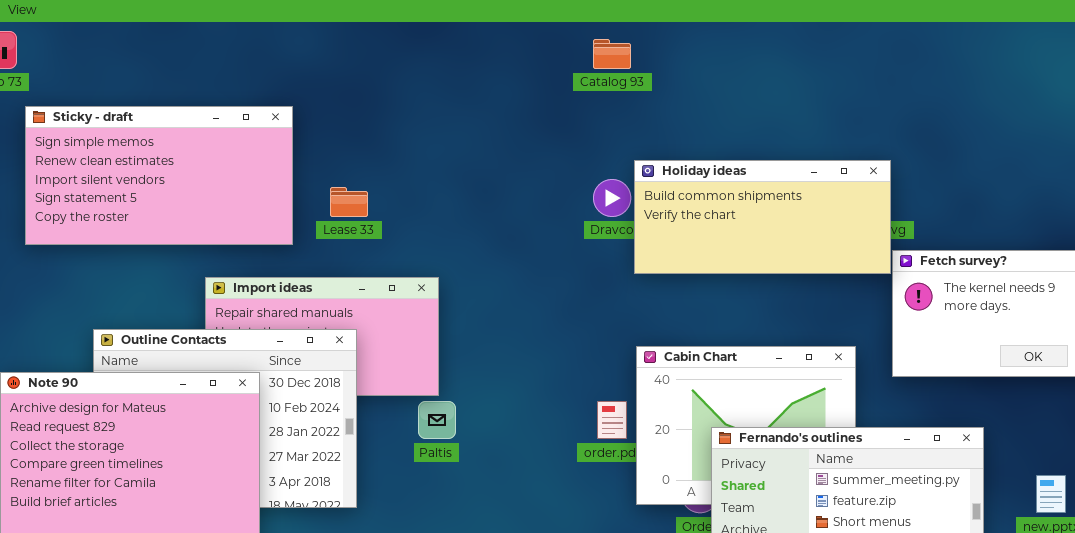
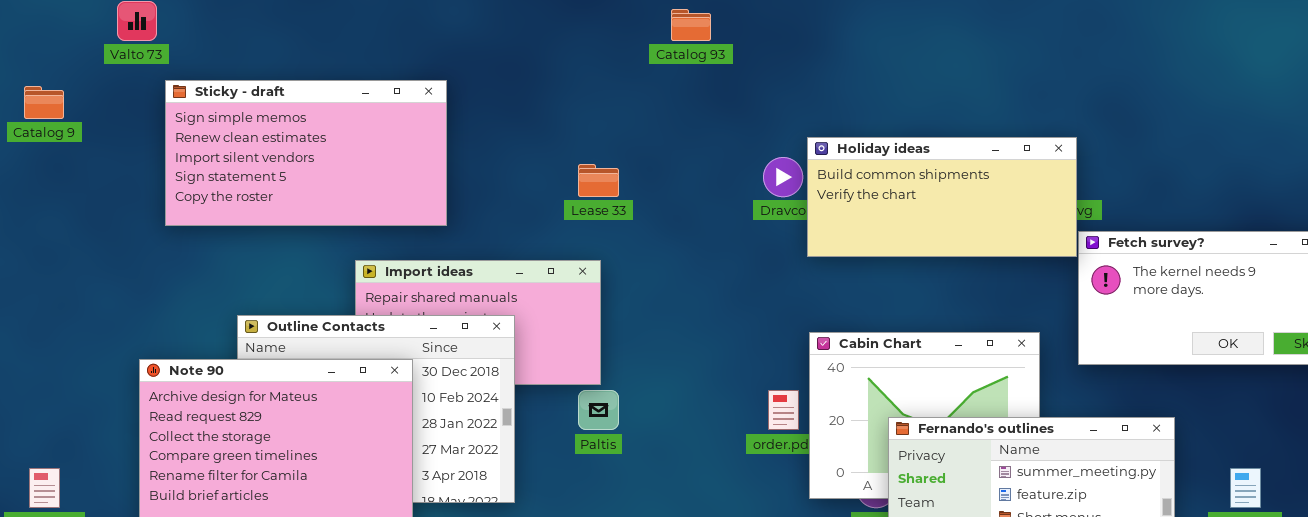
Catalog 93: [593,39,631,69] -> [671,9,711,41], moved
Lease 33: [330,187,368,217] -> [578,164,619,197], moved

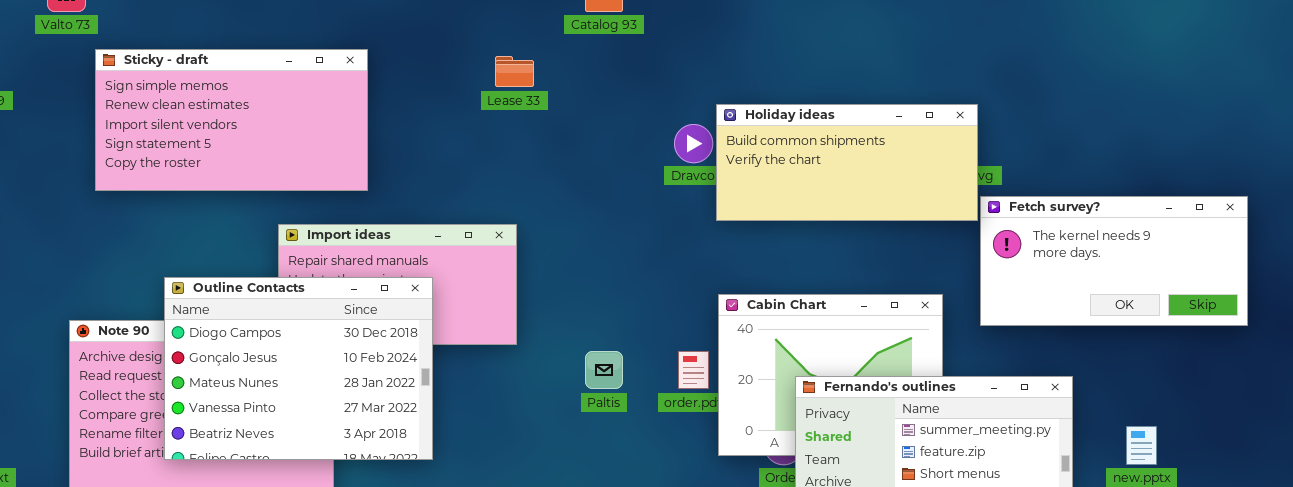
Lease 33: [578,164,619,197] -> [495,56,534,87], moved
Outline Contacts: [237,315,515,503] -> [164,277,433,460], raised
Paltis: [578,390,619,430] -> [585,351,623,389], moved

